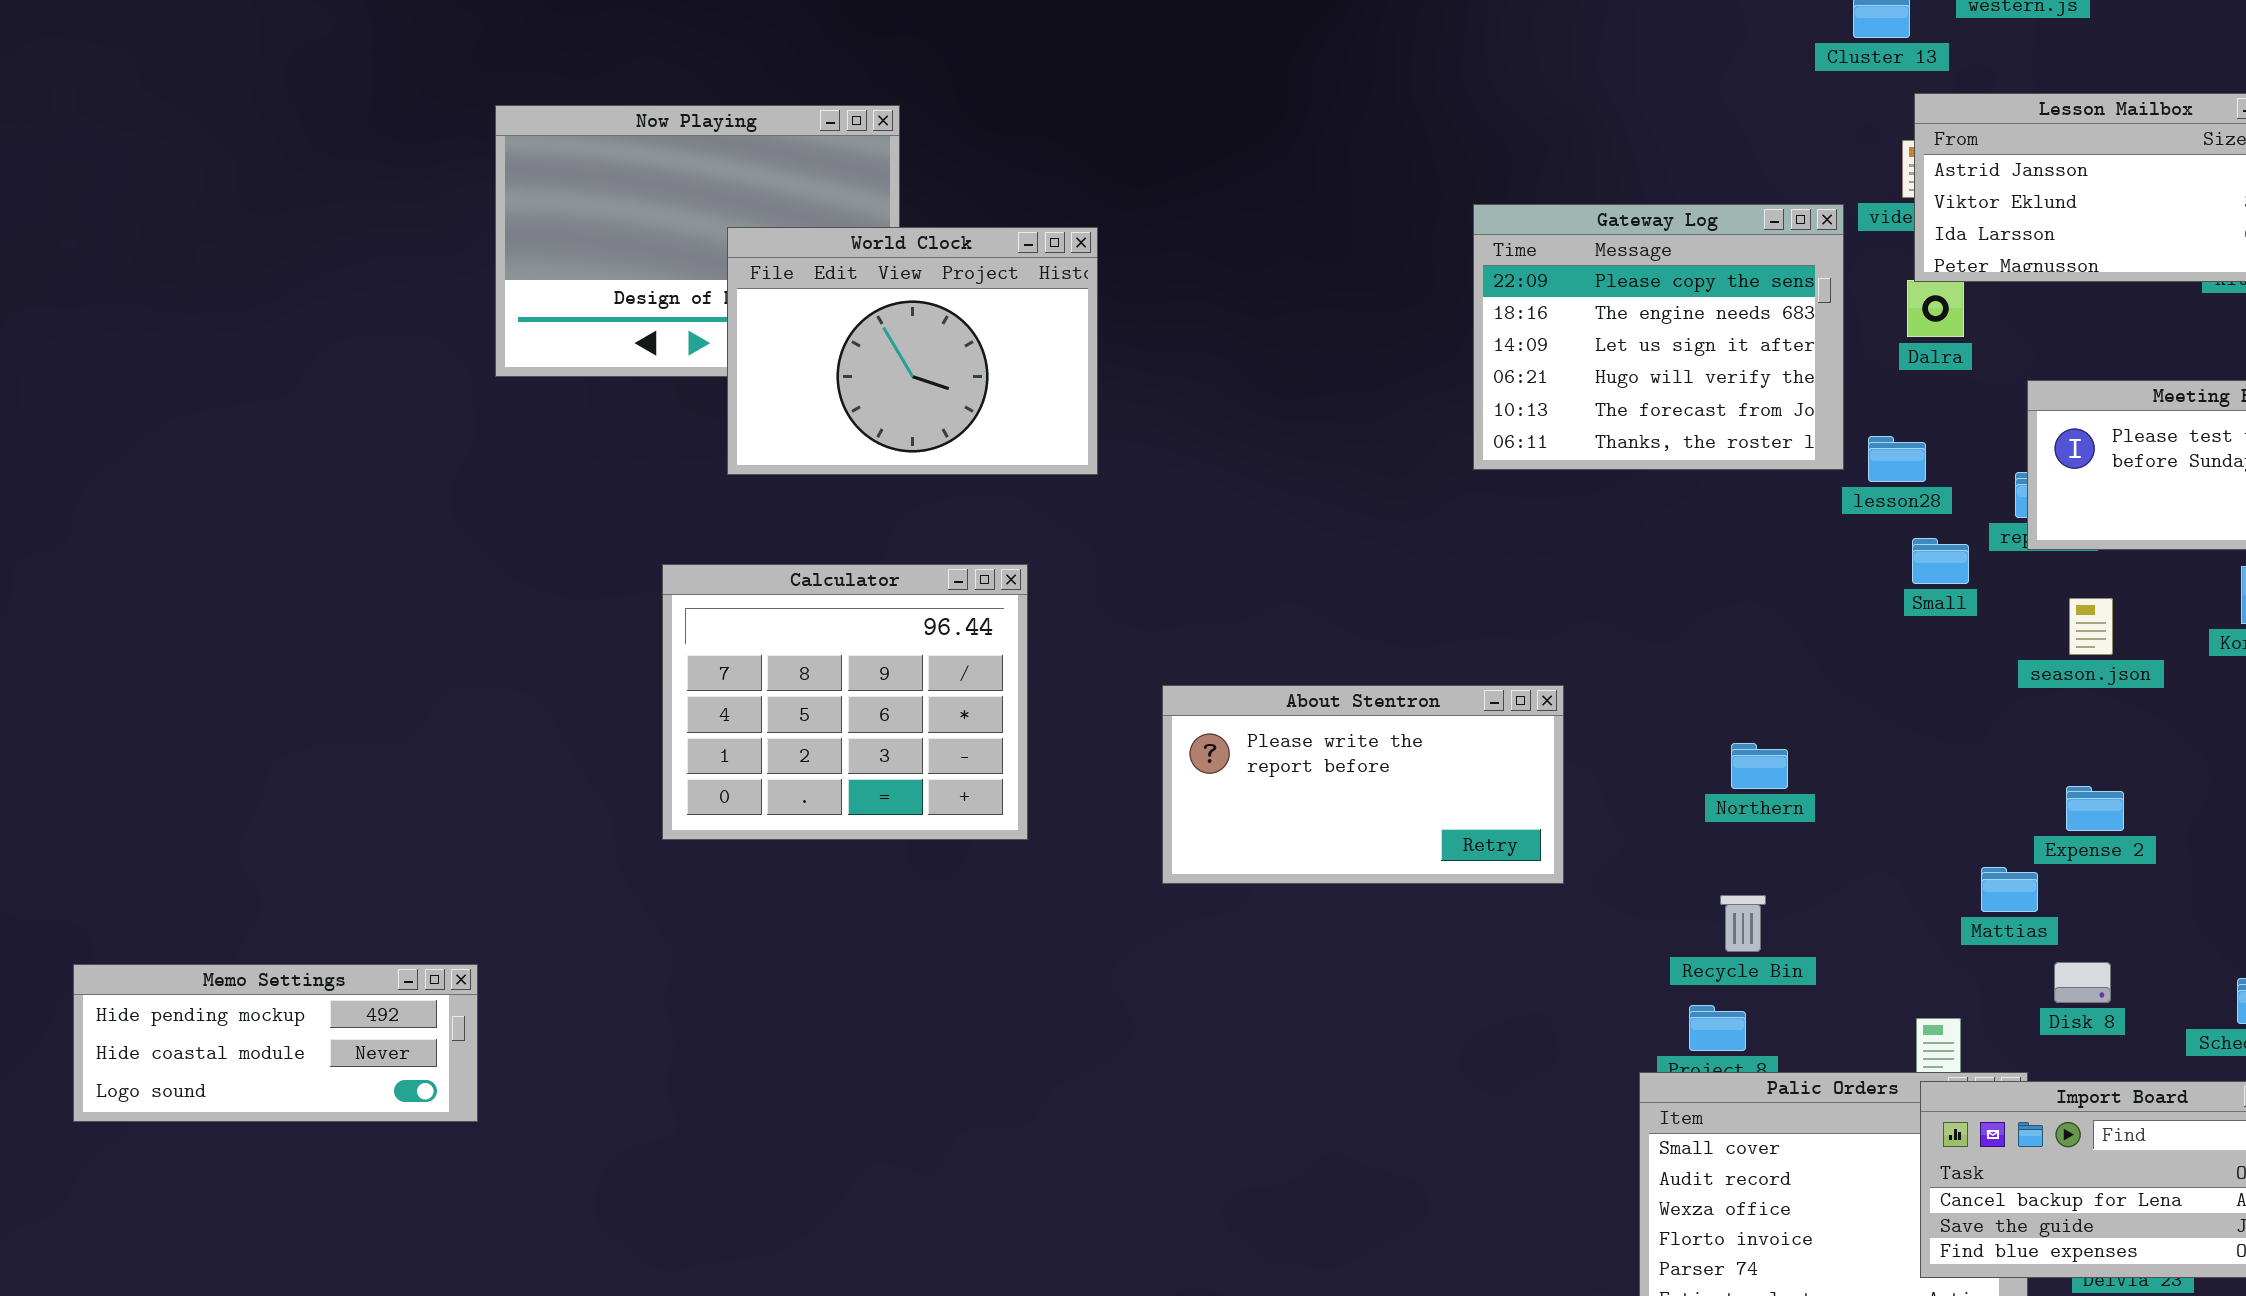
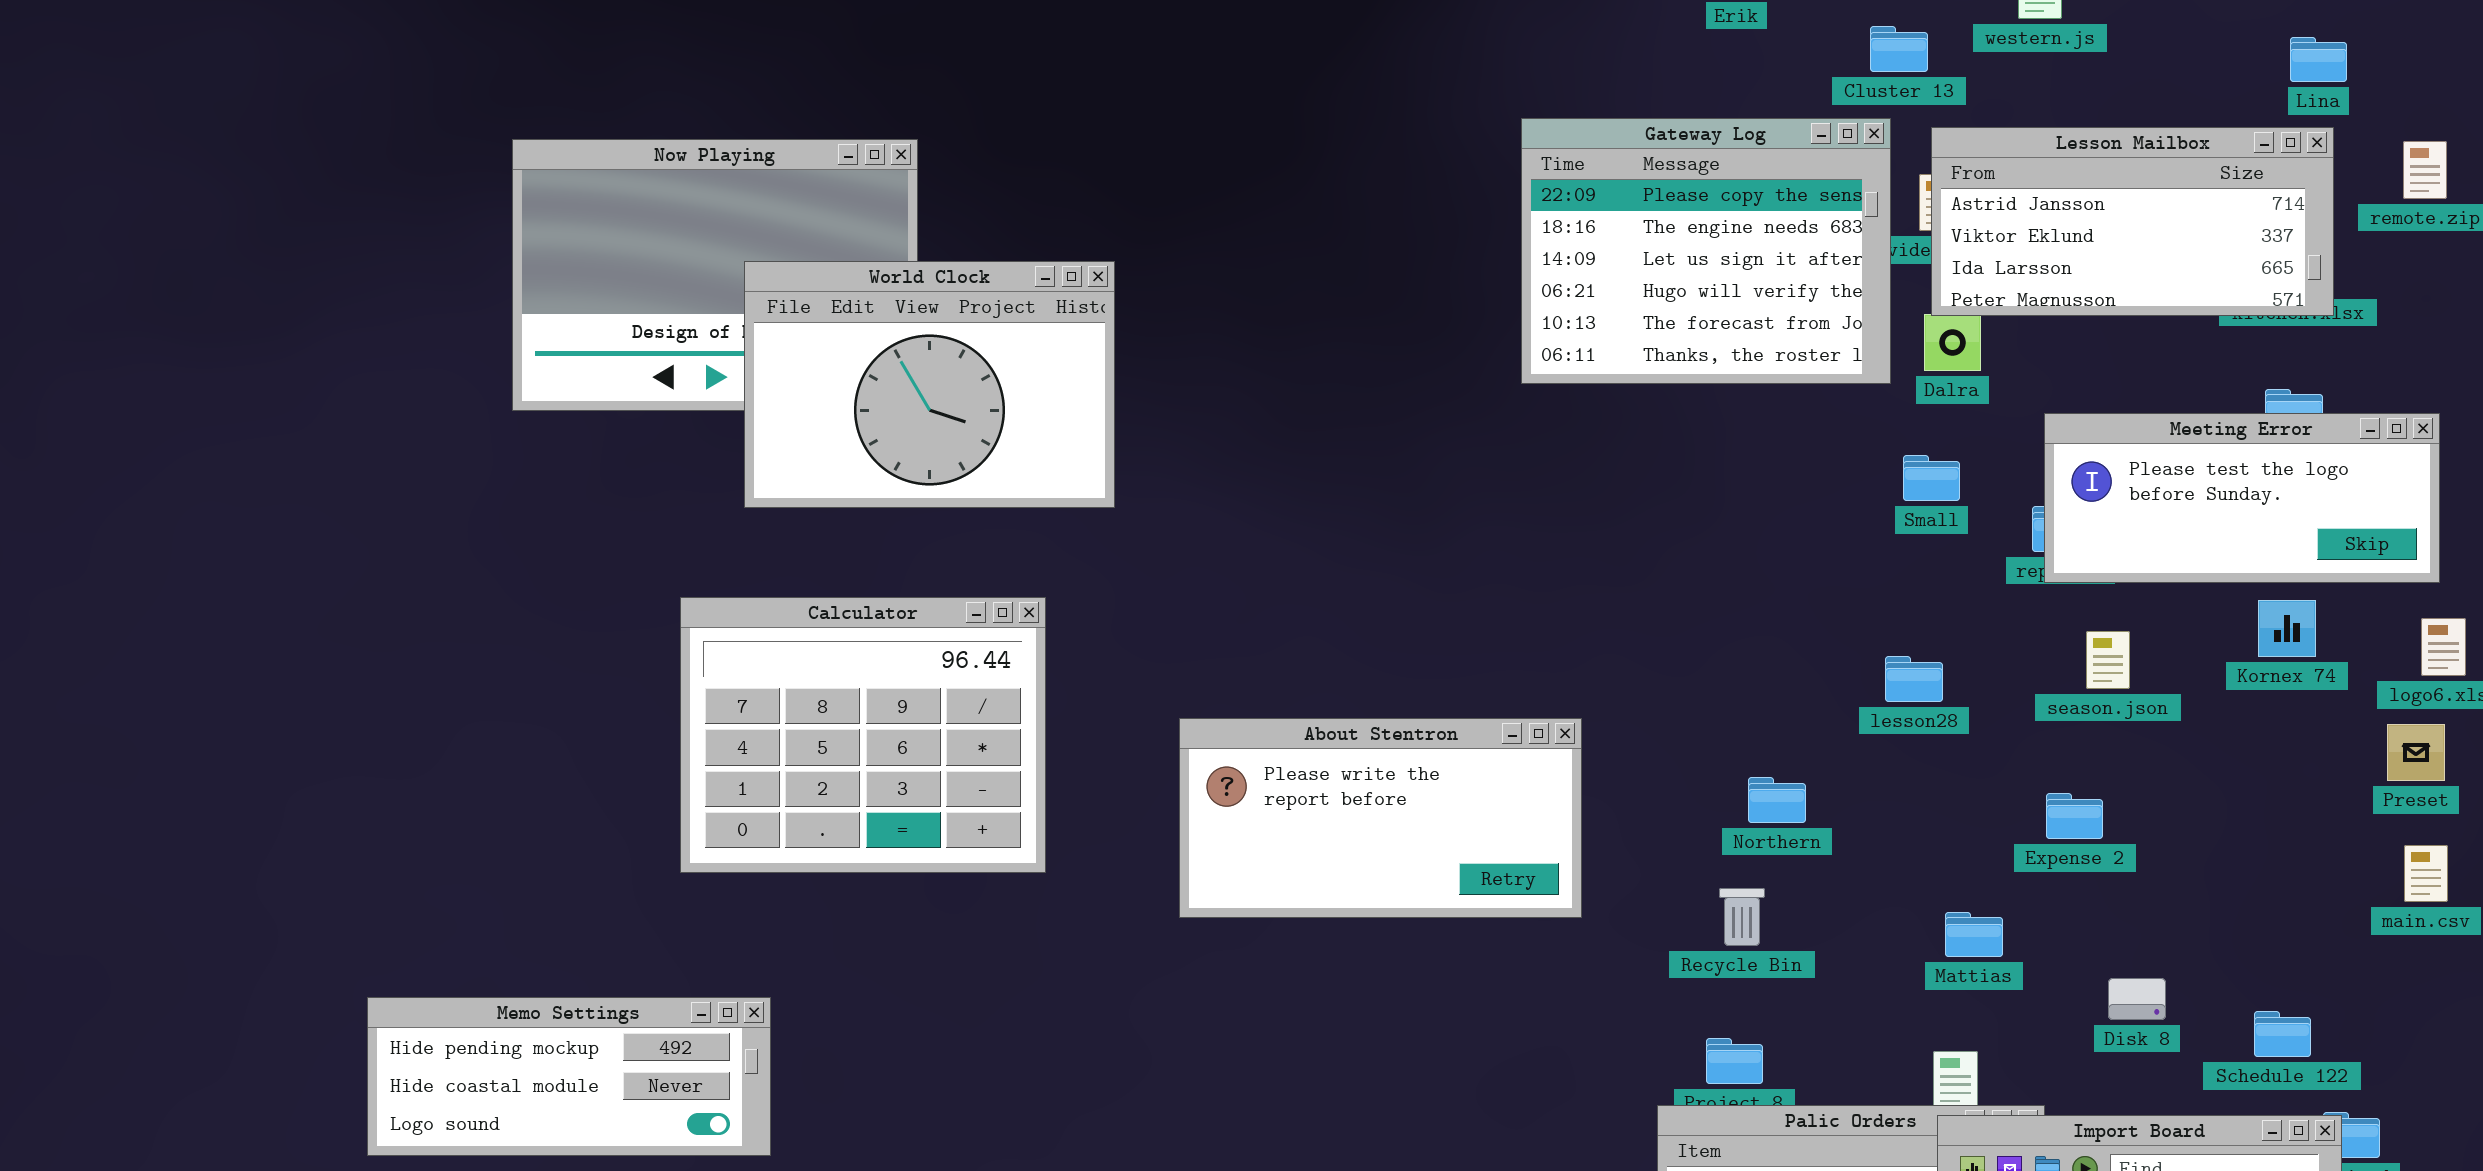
Gateway Log: [1473,204,1844,470] -> [1521,118,1891,384], moved
lesson28: [1868,436,1926,482] -> [1885,656,1943,702], moved
Small: [1912,538,1969,584] -> [1903,455,1960,501], moved
Expense 2: [2066,786,2124,831] -> [2046,793,2103,839], moved
Mattias: [1981,867,2038,912] -> [1945,912,2003,957], moved
Recycle Bin: [1720,895,1766,952] -> [1719,888,1765,946], moved
Disk 8: [2054,962,2111,1003] -> [2108,978,2166,1020], moved
Memo Settings: [73,964,478,1122] -> [367,997,771,1156], moved

